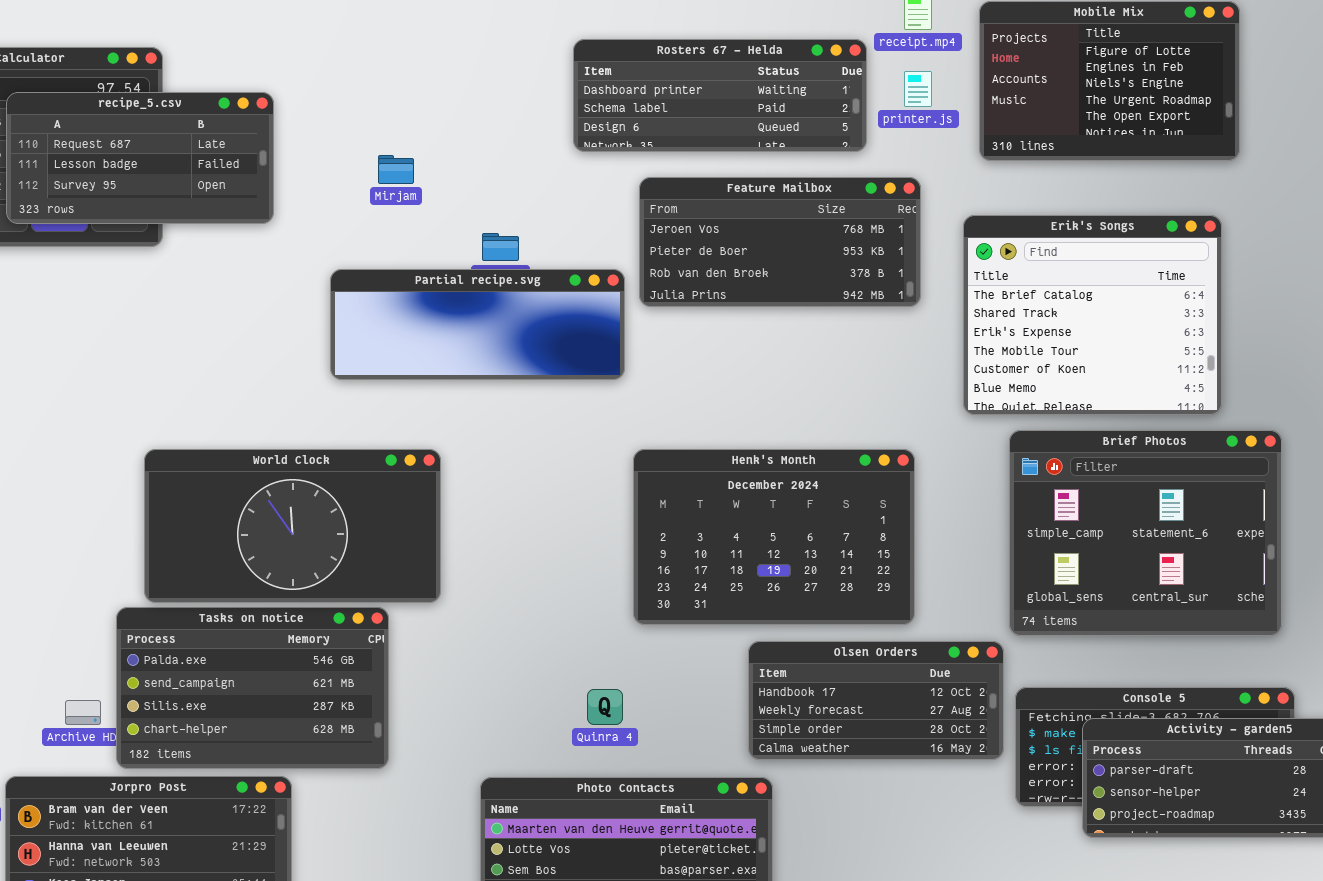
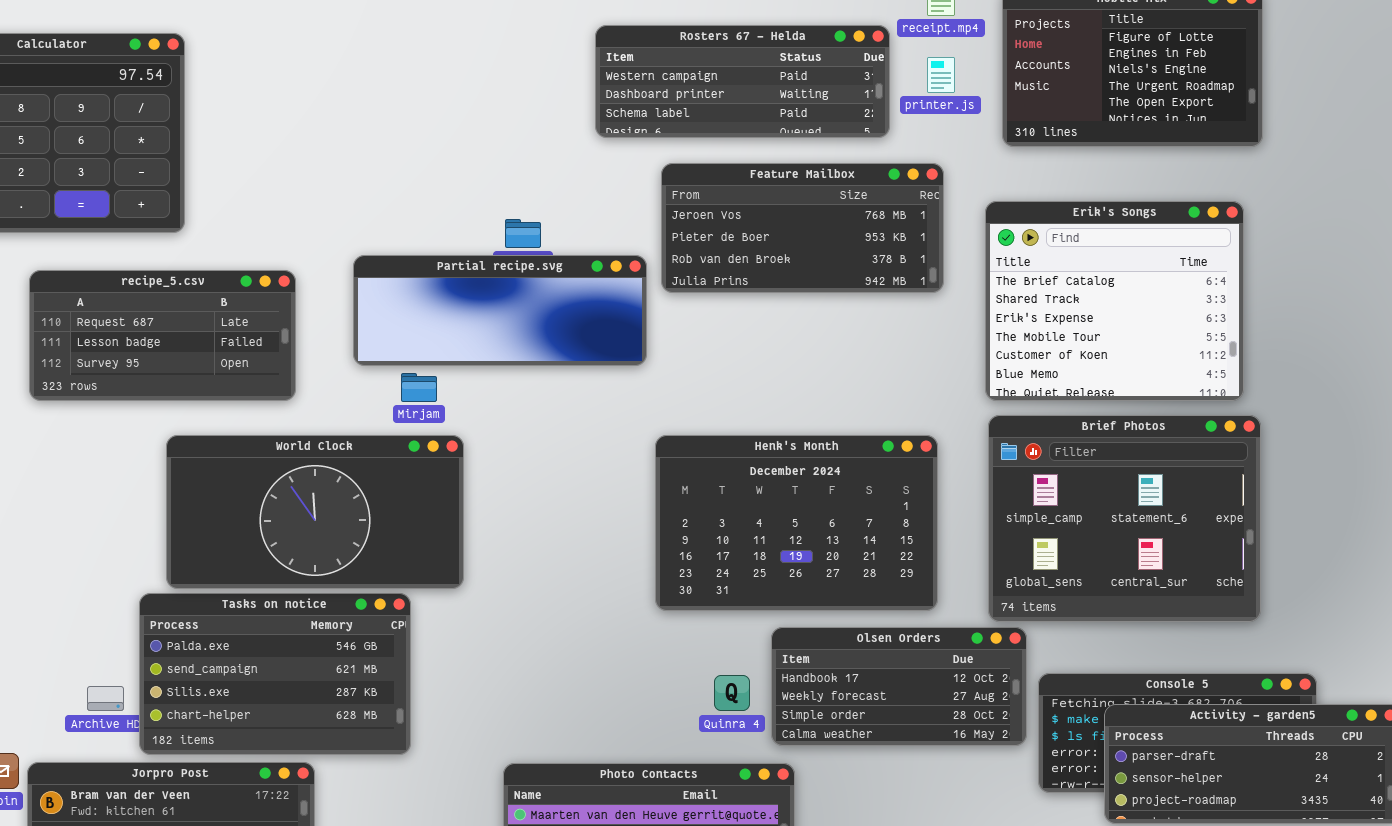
Rosters 67 - Helda: [573,39,867,152] -> [595,25,890,138], scrolled up 1 row
recipe_5.csv: [6,92,274,224] -> [29,270,296,401], moved
Mirjam: [378,155,414,184] -> [401,373,437,402], moved
Brief Photos: [1009,430,1282,636] -> [988,415,1261,622], moved
Quinra 4: [587,689,623,725] -> [714,675,750,711], moved

